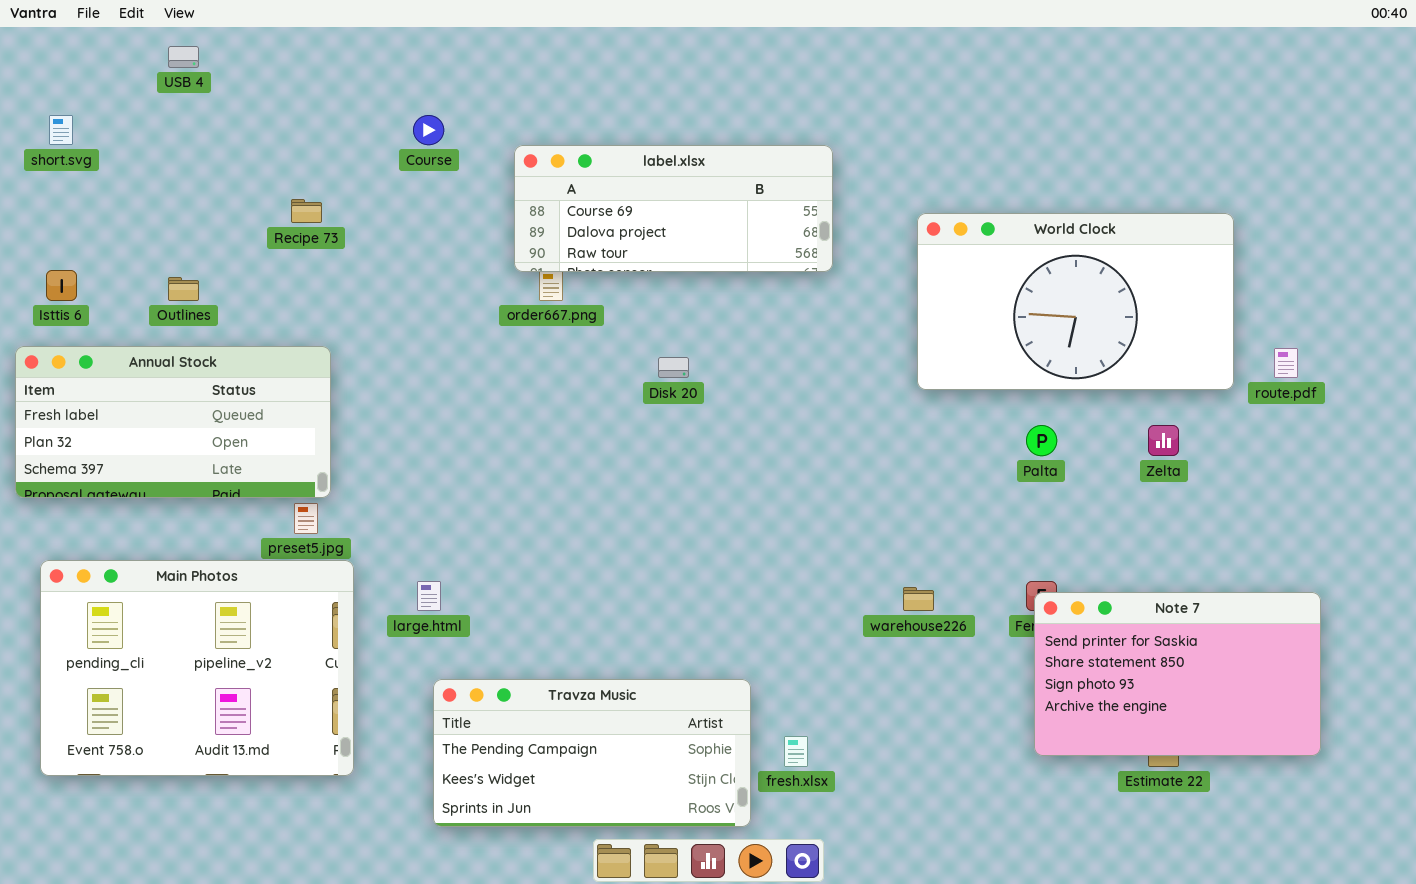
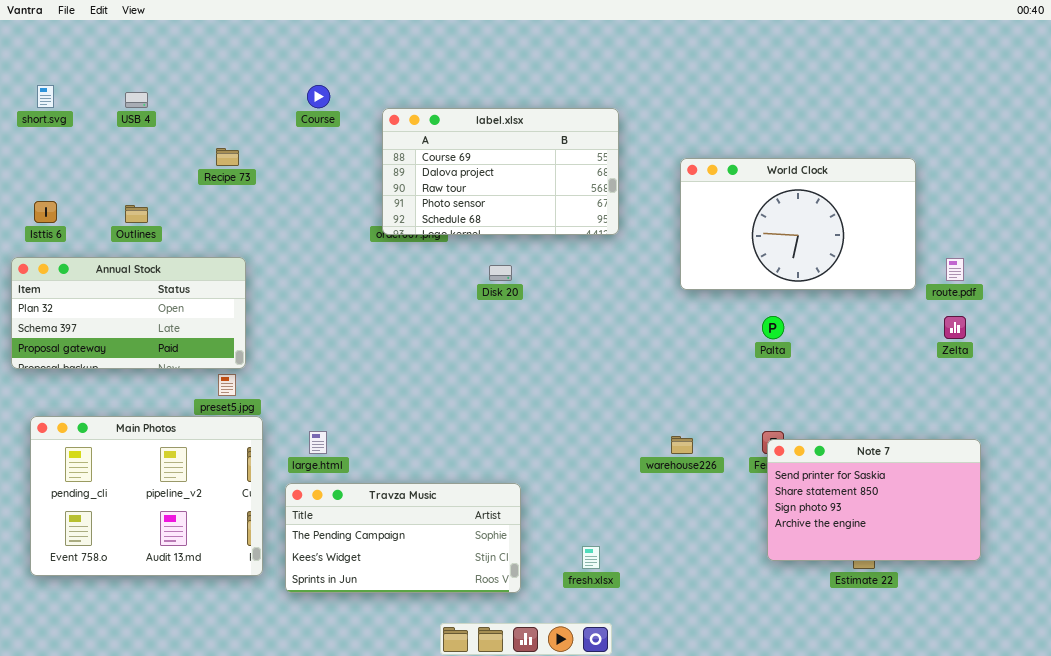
USB 4: [168,46,199,68] -> [125,92,148,108], moved
label.xlsx: [514,145,833,272] -> [382,108,619,235], resized
Annual Stock: [15,346,331,498] -> [11,257,246,369], scrolled down 1 row
Zelta: [1148,425,1179,456] -> [944,316,966,339], moved
Travza Music: [433,679,751,827] -> [285,483,521,593], moved

